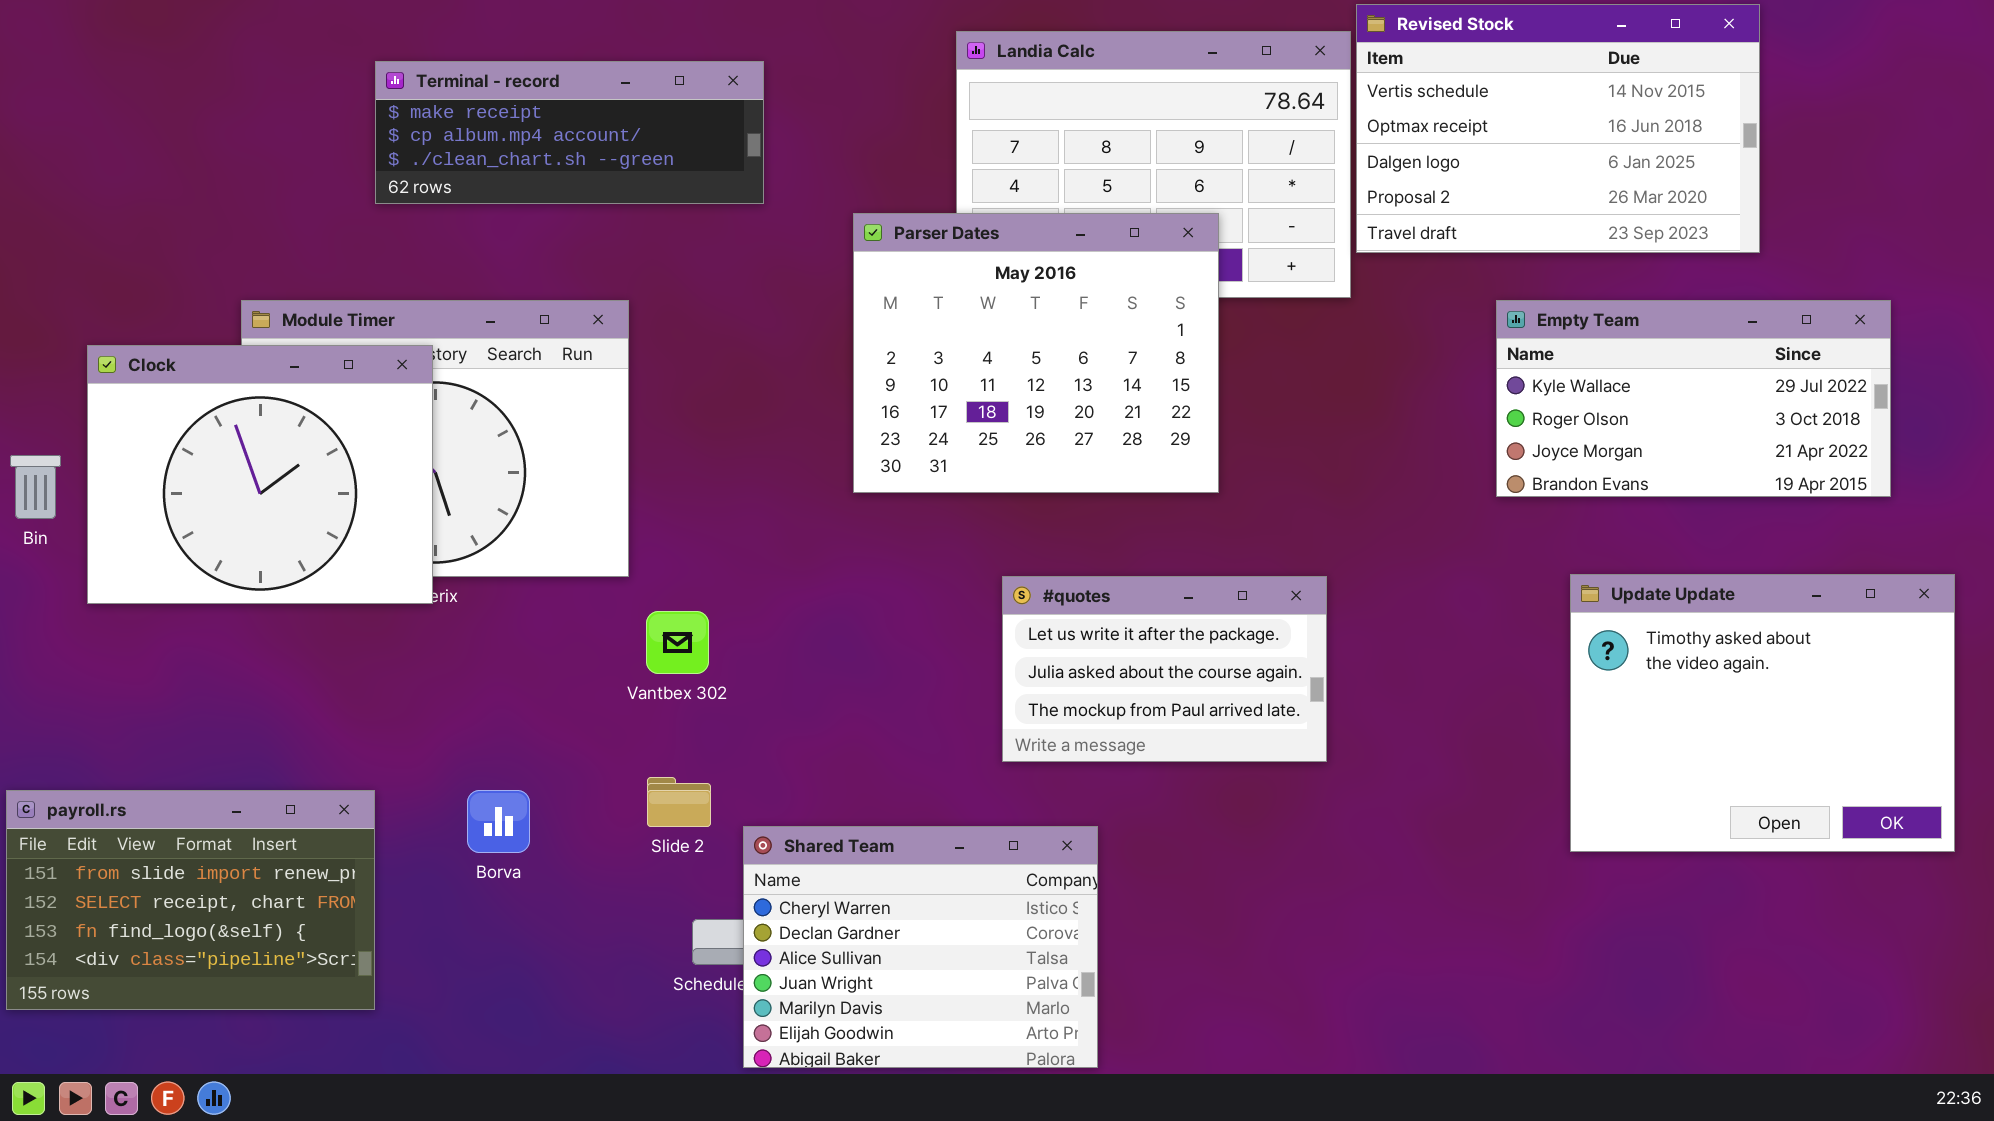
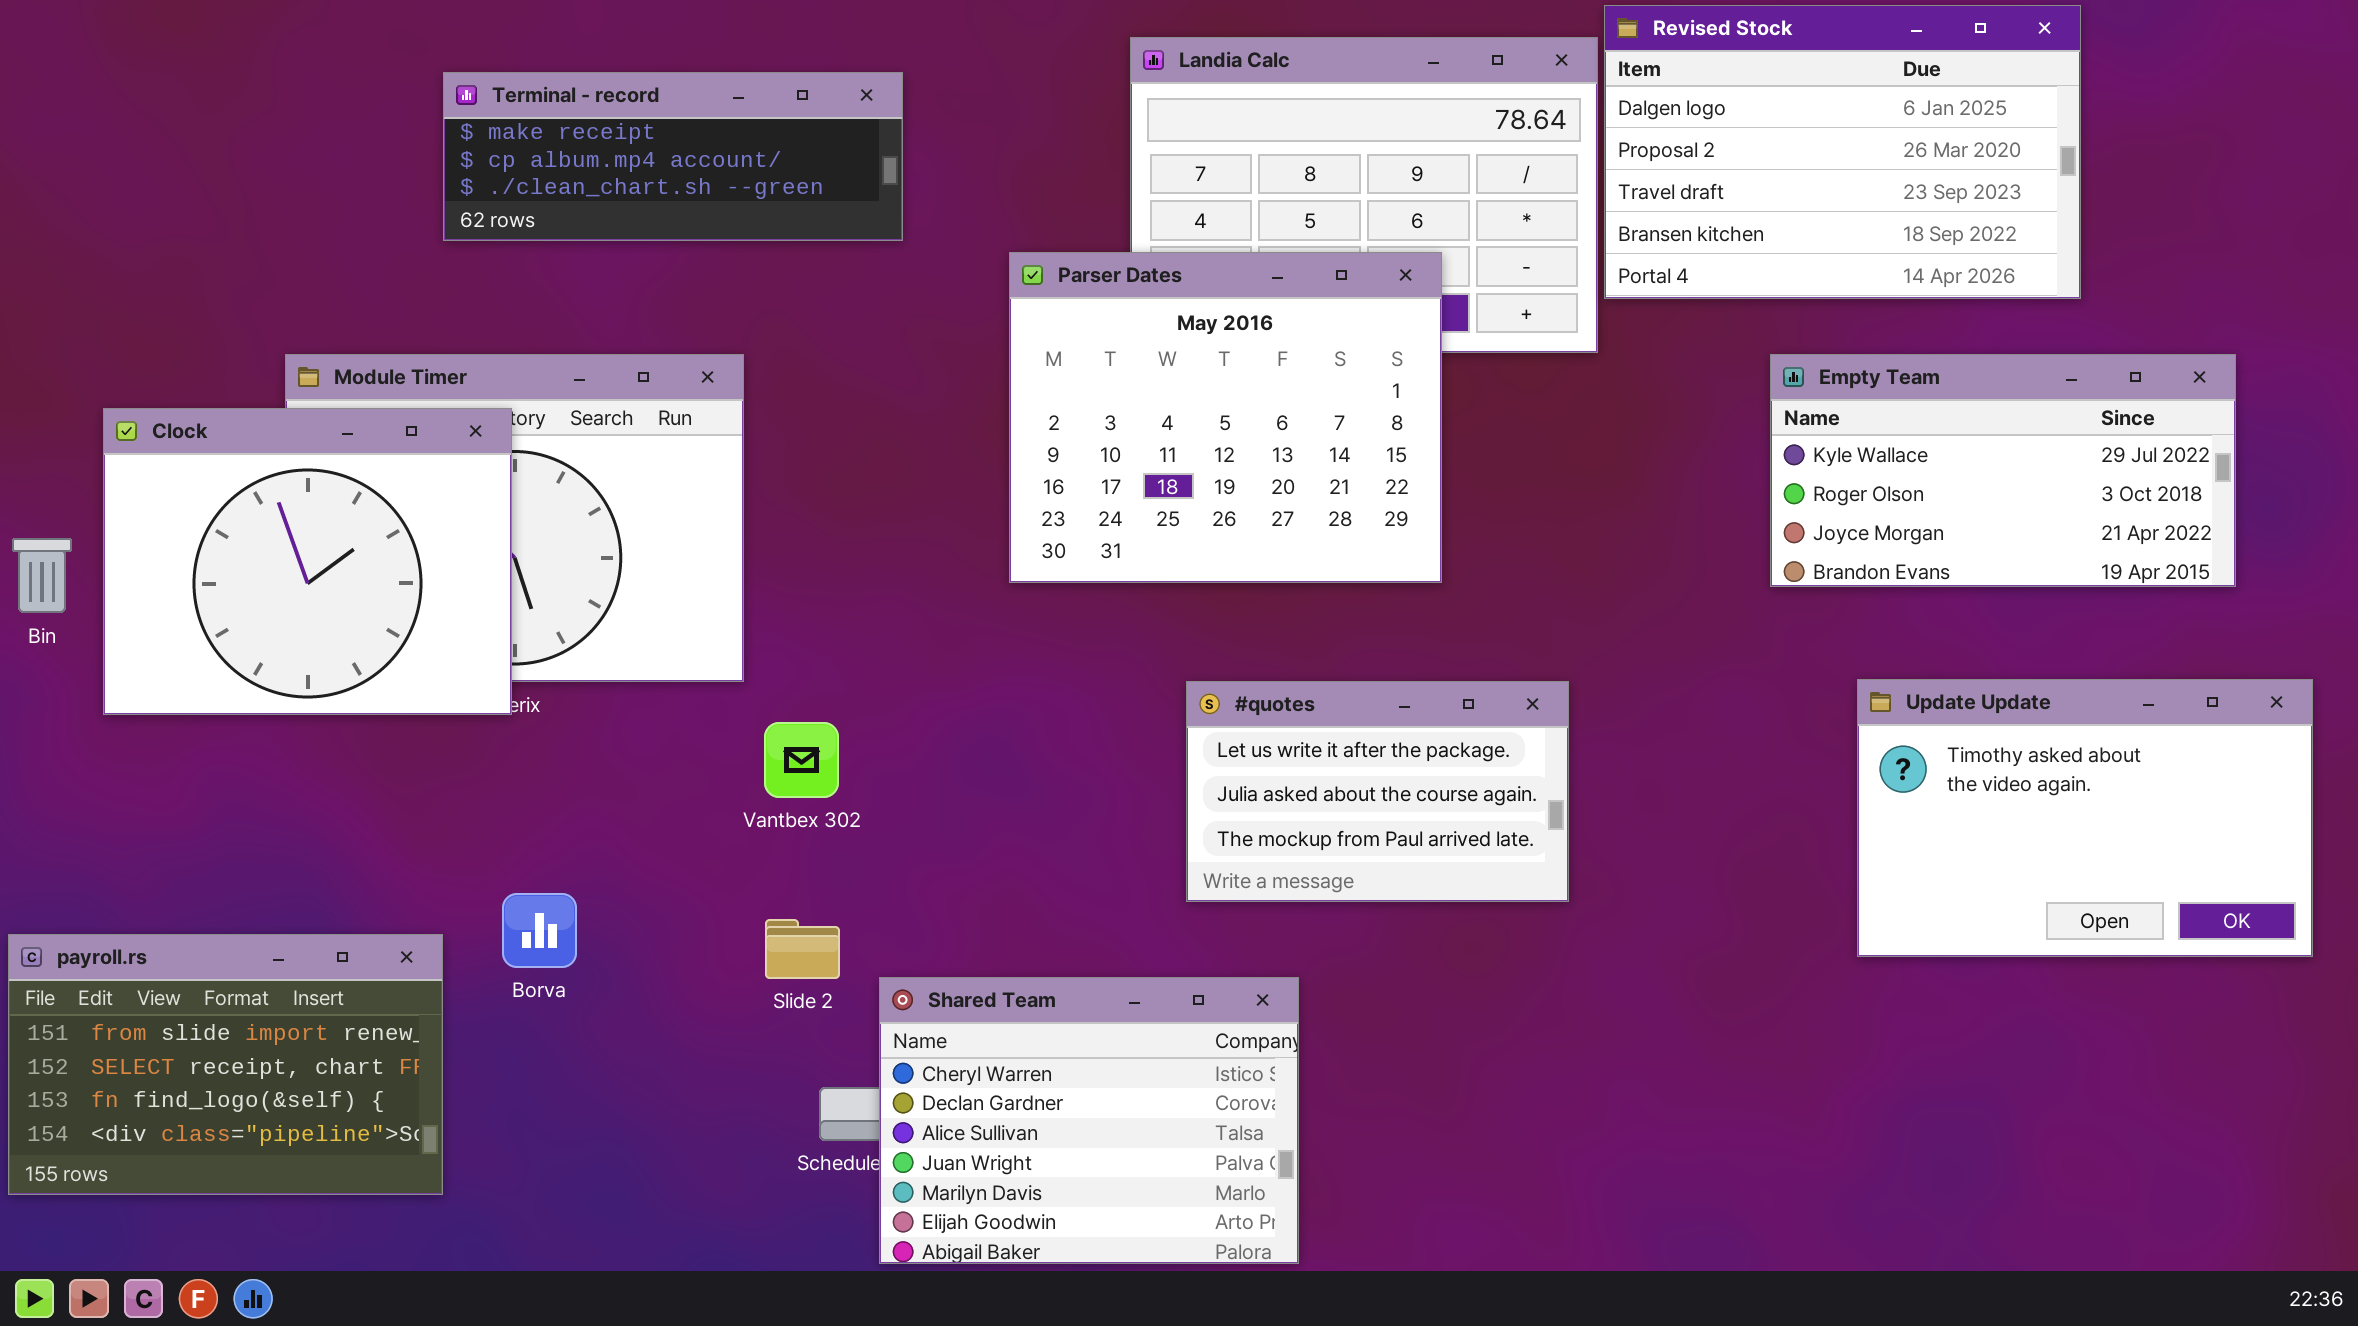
Revised Stock: [1356,4,1760,253] -> [1604,5,2081,299], scrolled down 2 rows
Update Update: [1570,574,1955,852] -> [1857,679,2313,957], resized
Borva: [467,790,530,853] -> [502,893,577,968], moved

